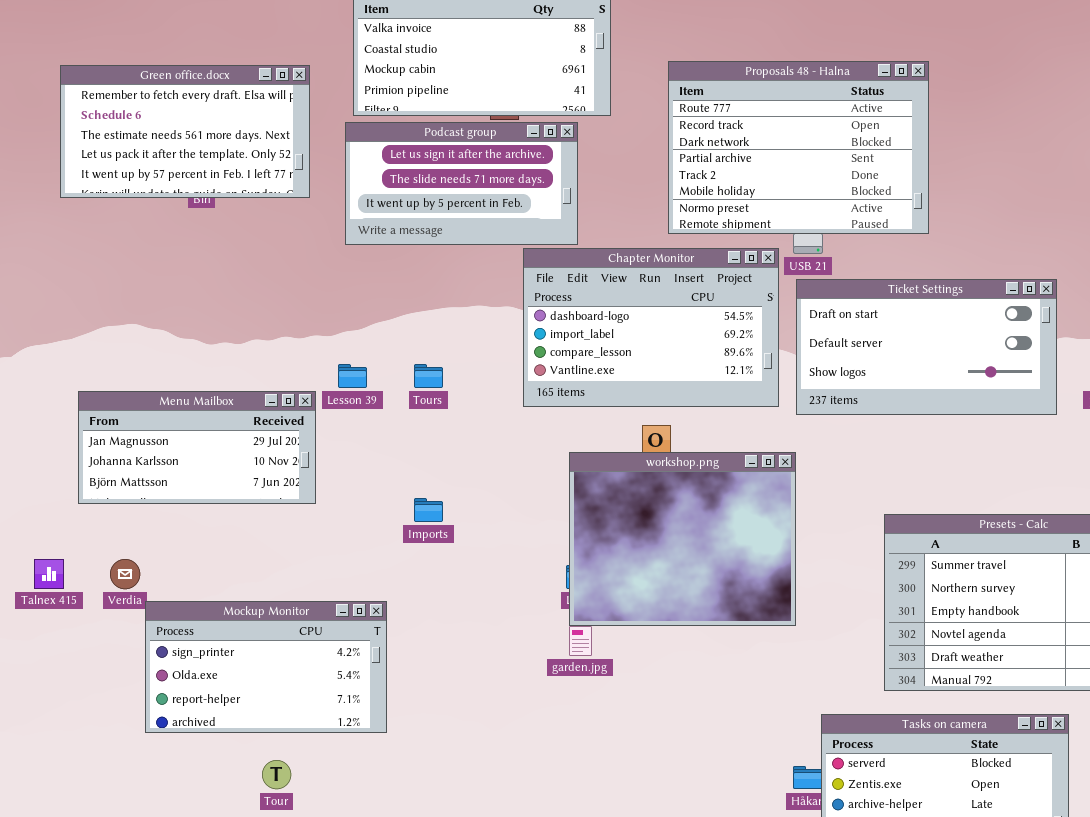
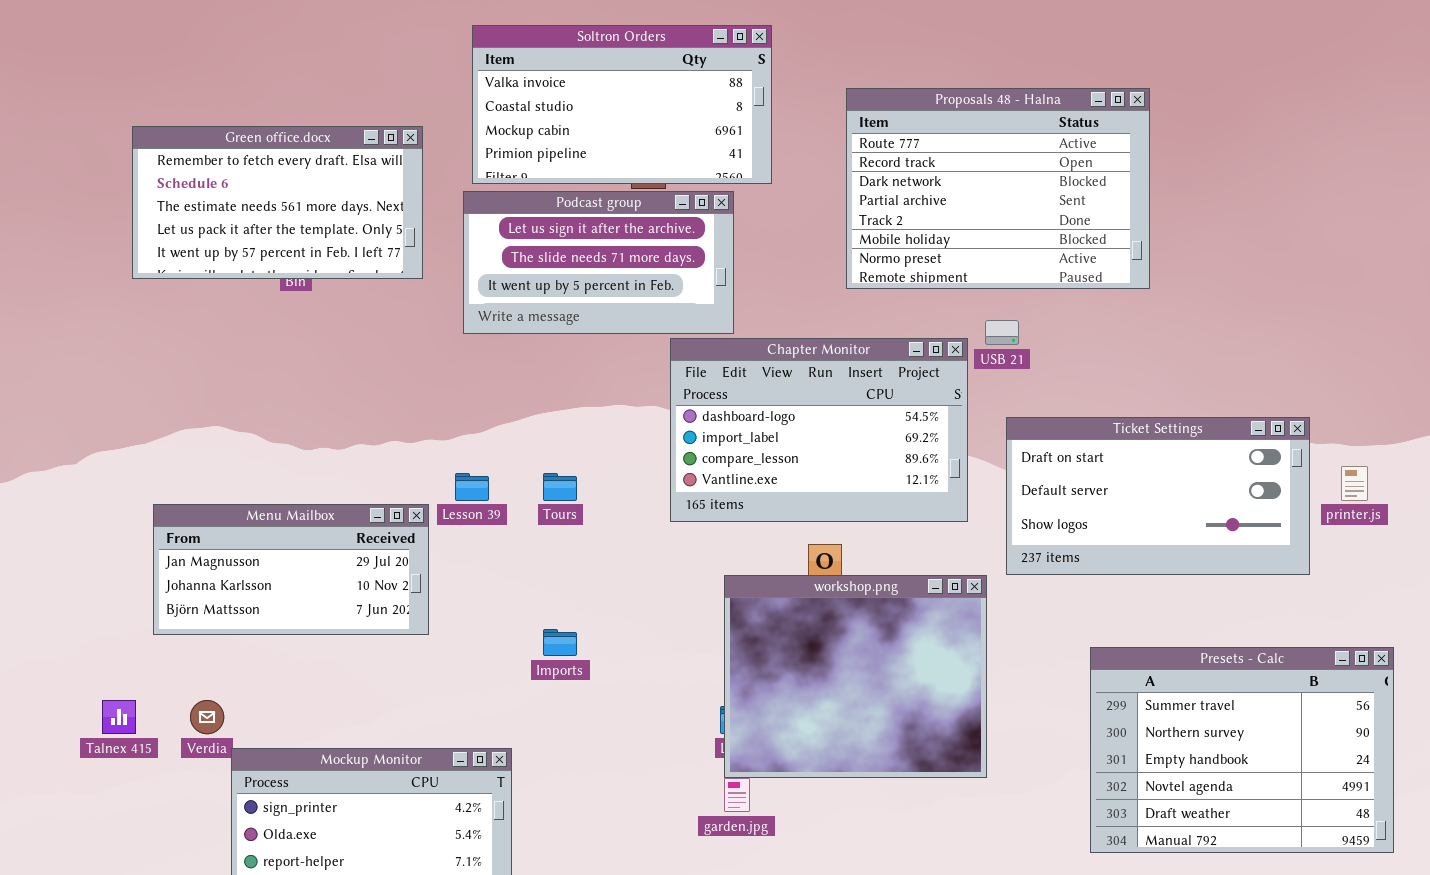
Proposals 48 - Halna: [668,61,929,234] -> [846,88,1150,289], moved
Ticket Settings: [796,279,1057,415] -> [1006,417,1310,575], moved

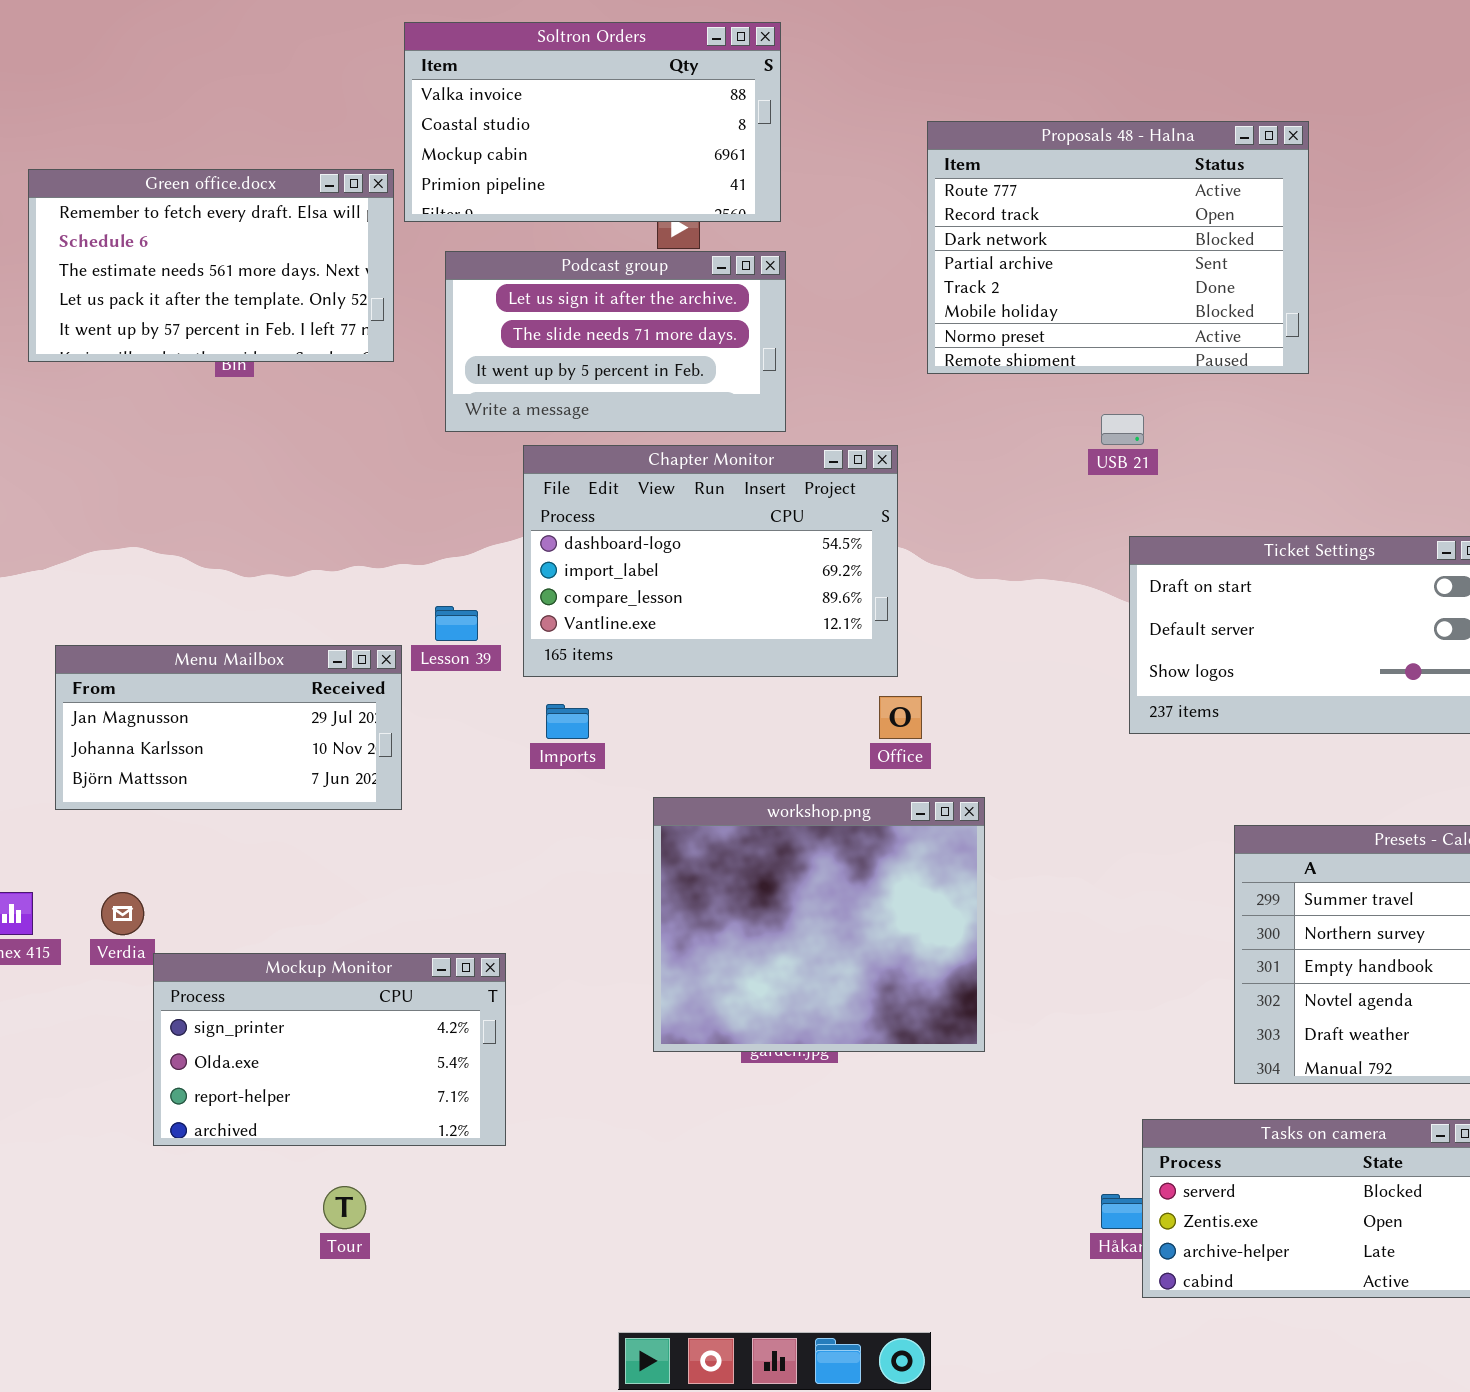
Soltron Orders: [472,25,772,184] -> [404,22,781,222], moved
Chapter Monitor: [670,338,968,522] -> [523,445,898,677], moved
workshop.png: [724,575,987,778] -> [653,797,985,1052], moved
Imports: [543,629,577,656] -> [546,704,589,739], moved

